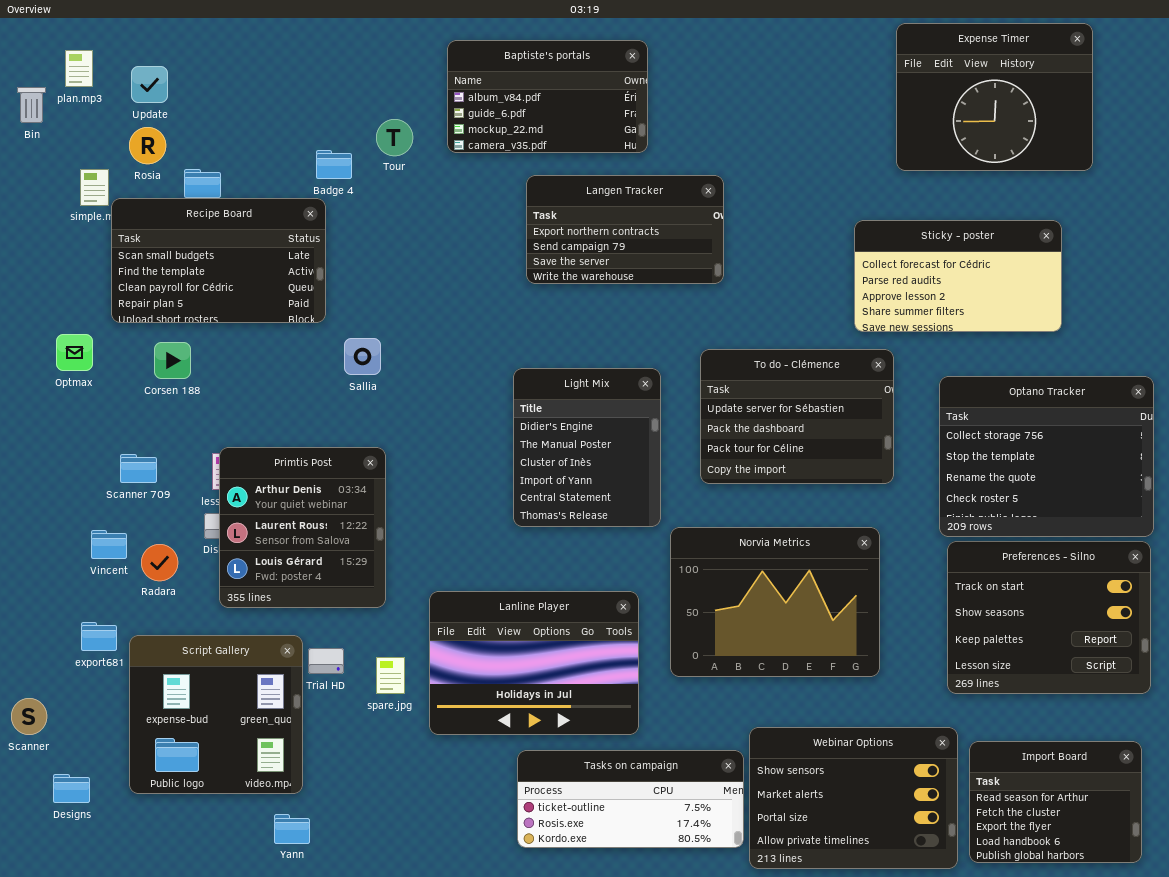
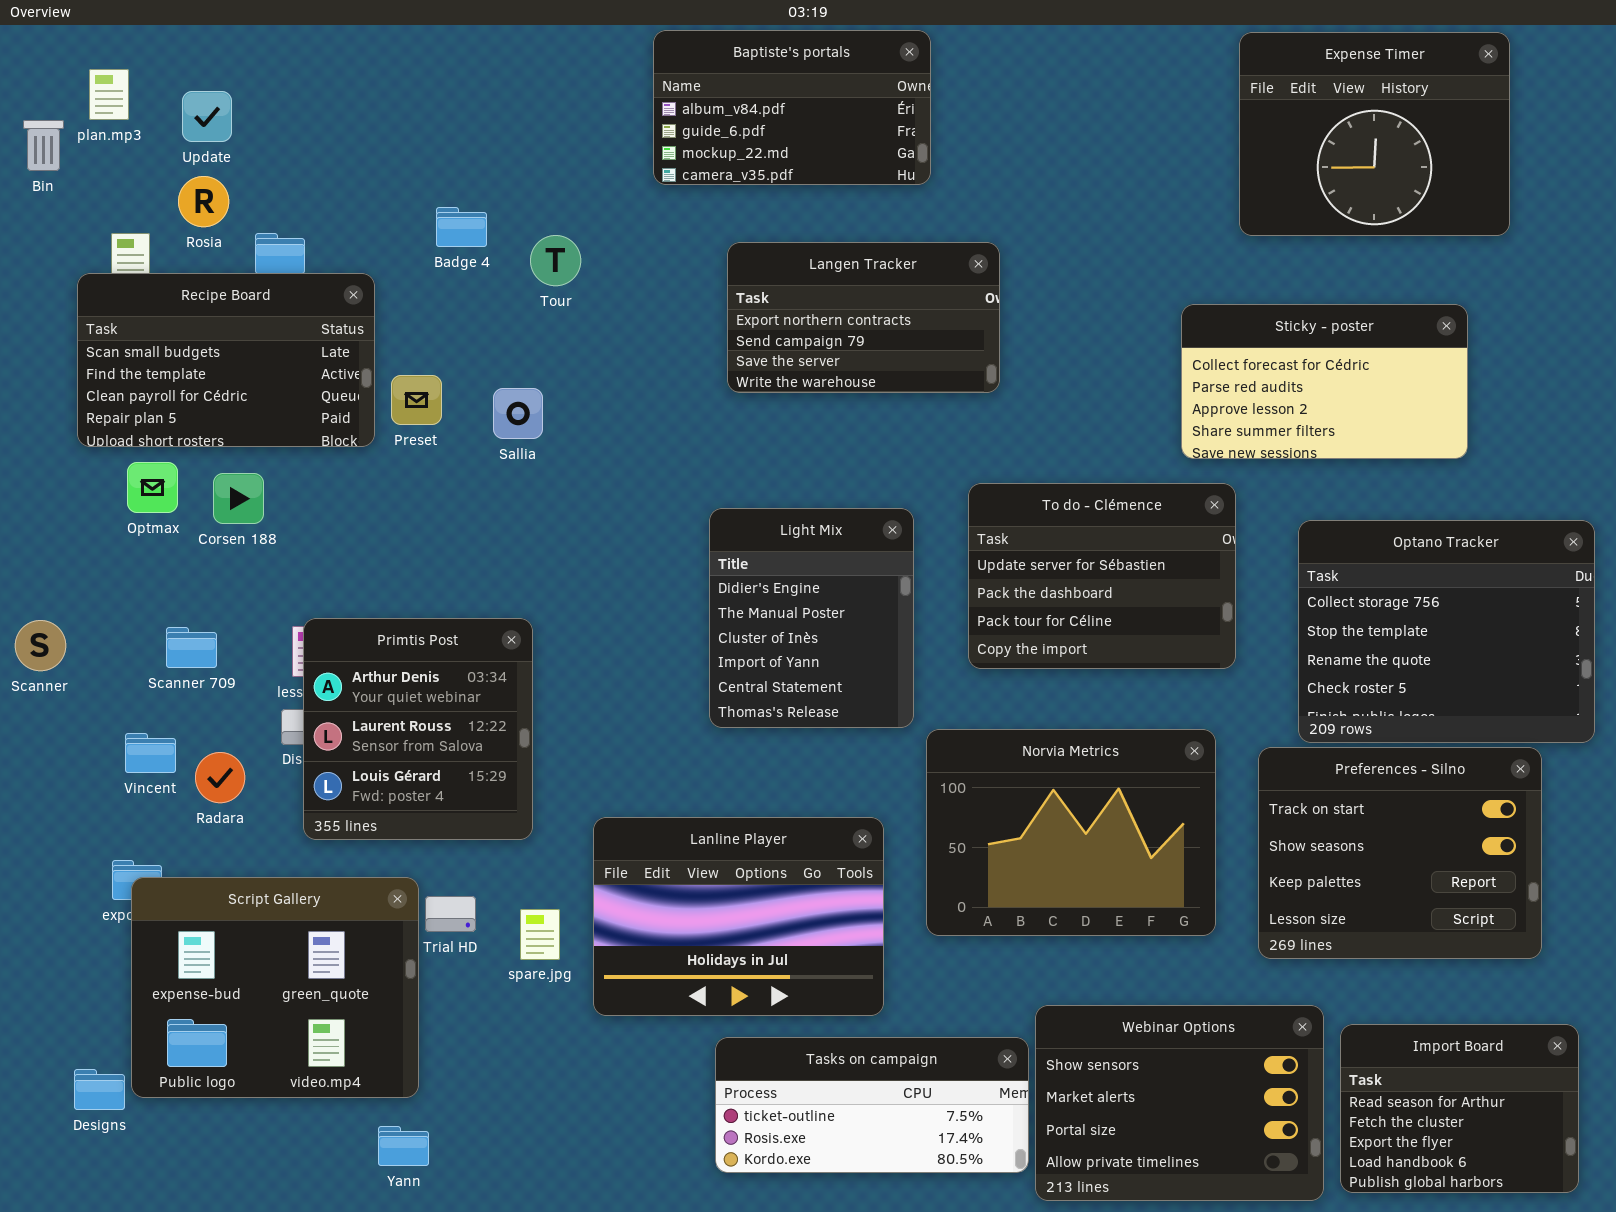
Baptiste's portals: [447,40,648,153] -> [653,30,931,185], moved
Tour: [376,119,413,156] -> [530,235,581,286], moved
Recipe Board: [111,198,326,323] -> [77,273,375,447], moved
Optmax: [56,334,93,371] -> [127,462,178,513], moved
Sallia: [344,338,381,375] -> [493,388,543,439], moved
Preferences - Silno: [947,541,1151,694] -> [1258,747,1542,959], moved
Script Gallery: [129,635,303,794] -> [131,877,419,1098], resized
Scanner: [11,698,47,735] -> [15,620,66,671], moved

